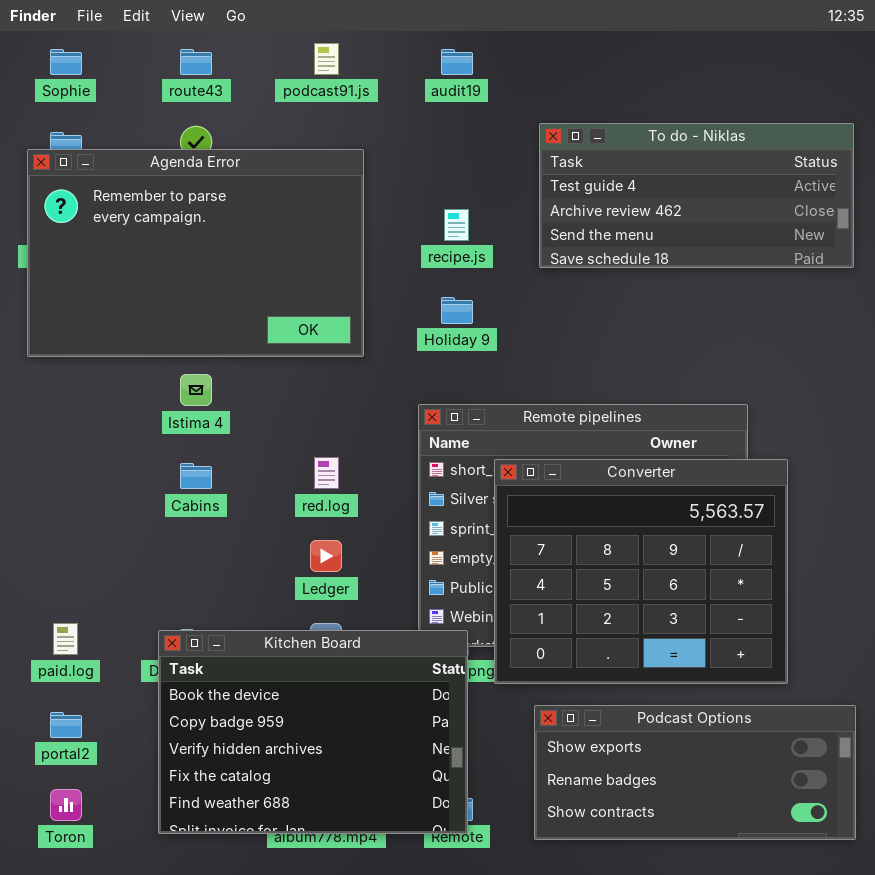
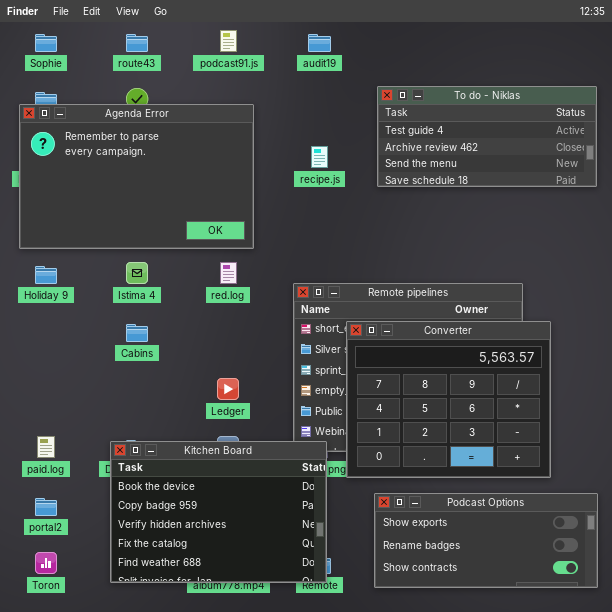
Holiday 9: [441,297,473,324] -> [35,266,57,284], moved
red.log: [314,457,339,489] -> [220,262,237,284], moved

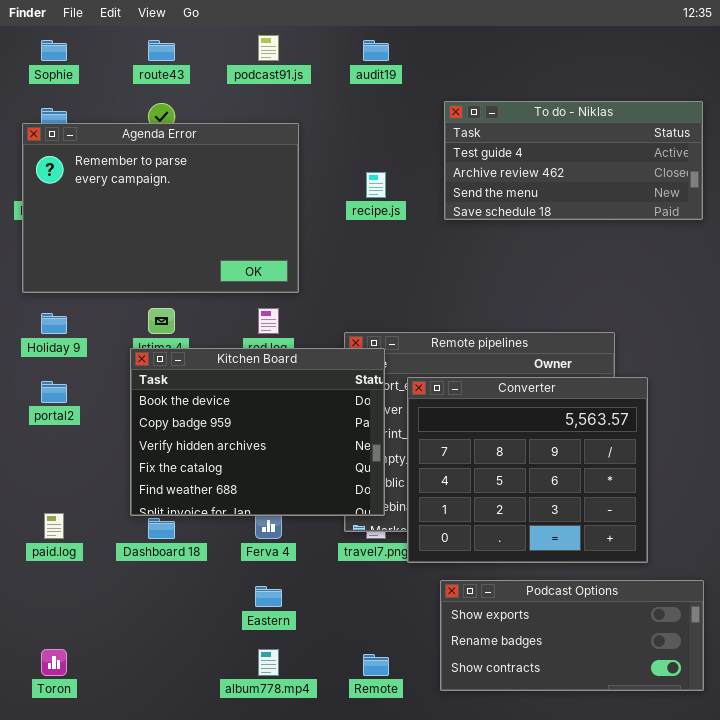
Kitchen Board: [110,441,327,583] -> [130,348,385,516], moved
portal2: [35,498,57,516] -> [41,381,67,403], moved

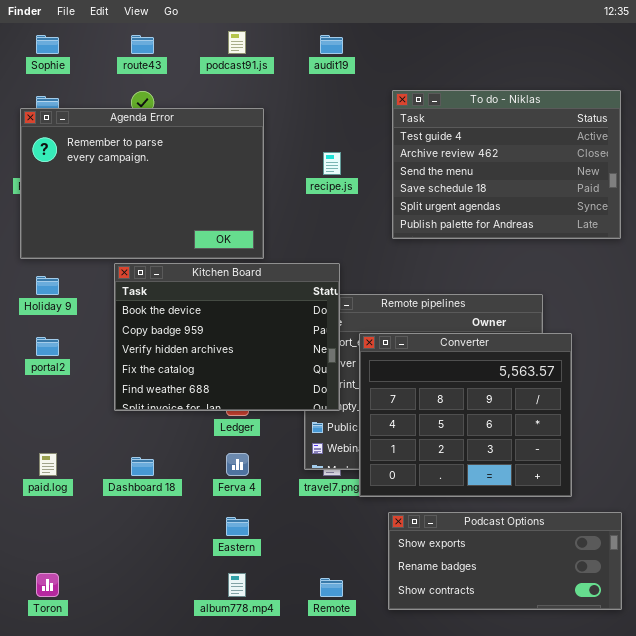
To do - Niklas: [444,101,703,220] -> [392,90,621,239], resized
Kitchen Board: [130,348,385,516] -> [114,263,340,411], moved

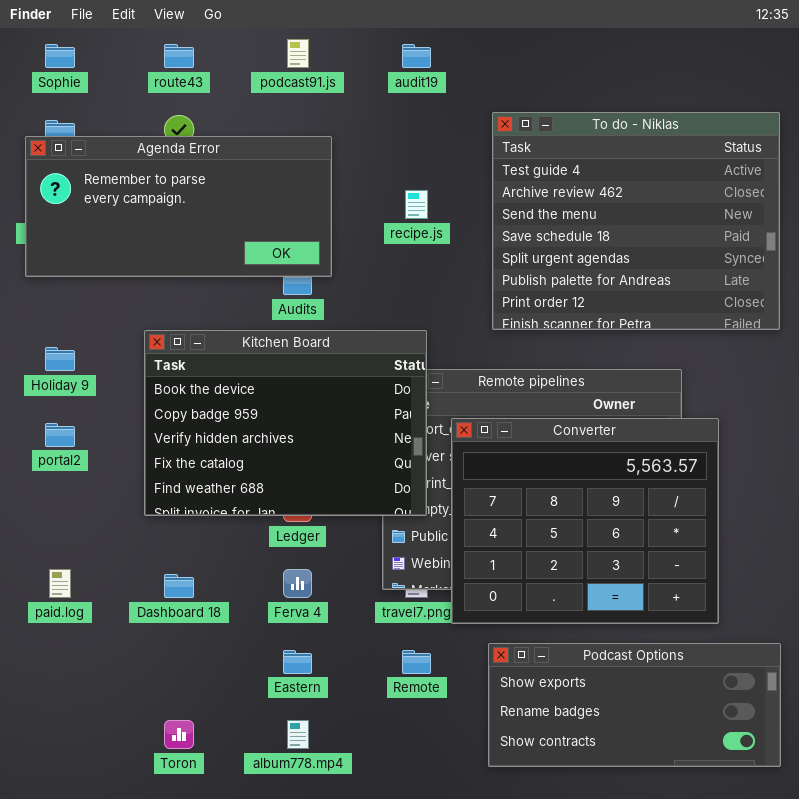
To do - Niklas: [392,90,621,239] -> [492,112,780,330], resized
Agenda Error: [20,108,264,259] -> [25,136,332,277], resized
Toron: [36,573,59,597] -> [164,720,194,749], moved
Remote: [320,578,343,597] -> [402,650,431,674], moved

